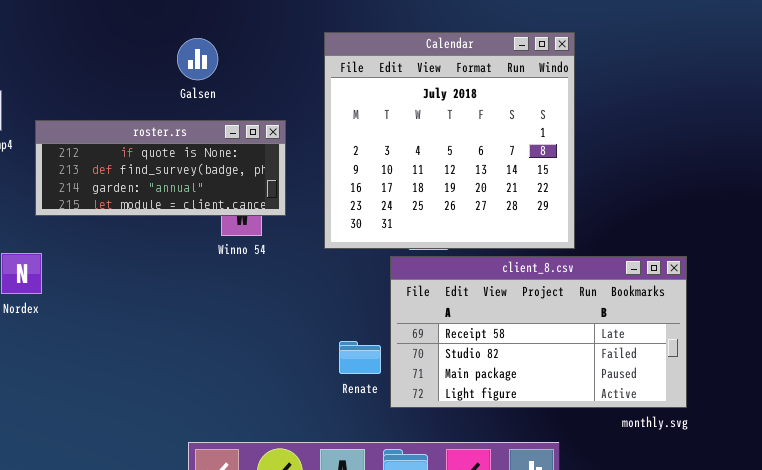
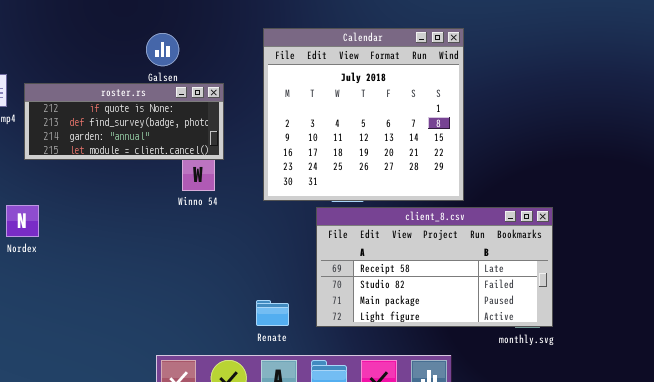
roster.rs: [35,120,286,216] -> [24,83,224,160], moved
Renate: [339,341,381,374] -> [256,300,289,326], moved

